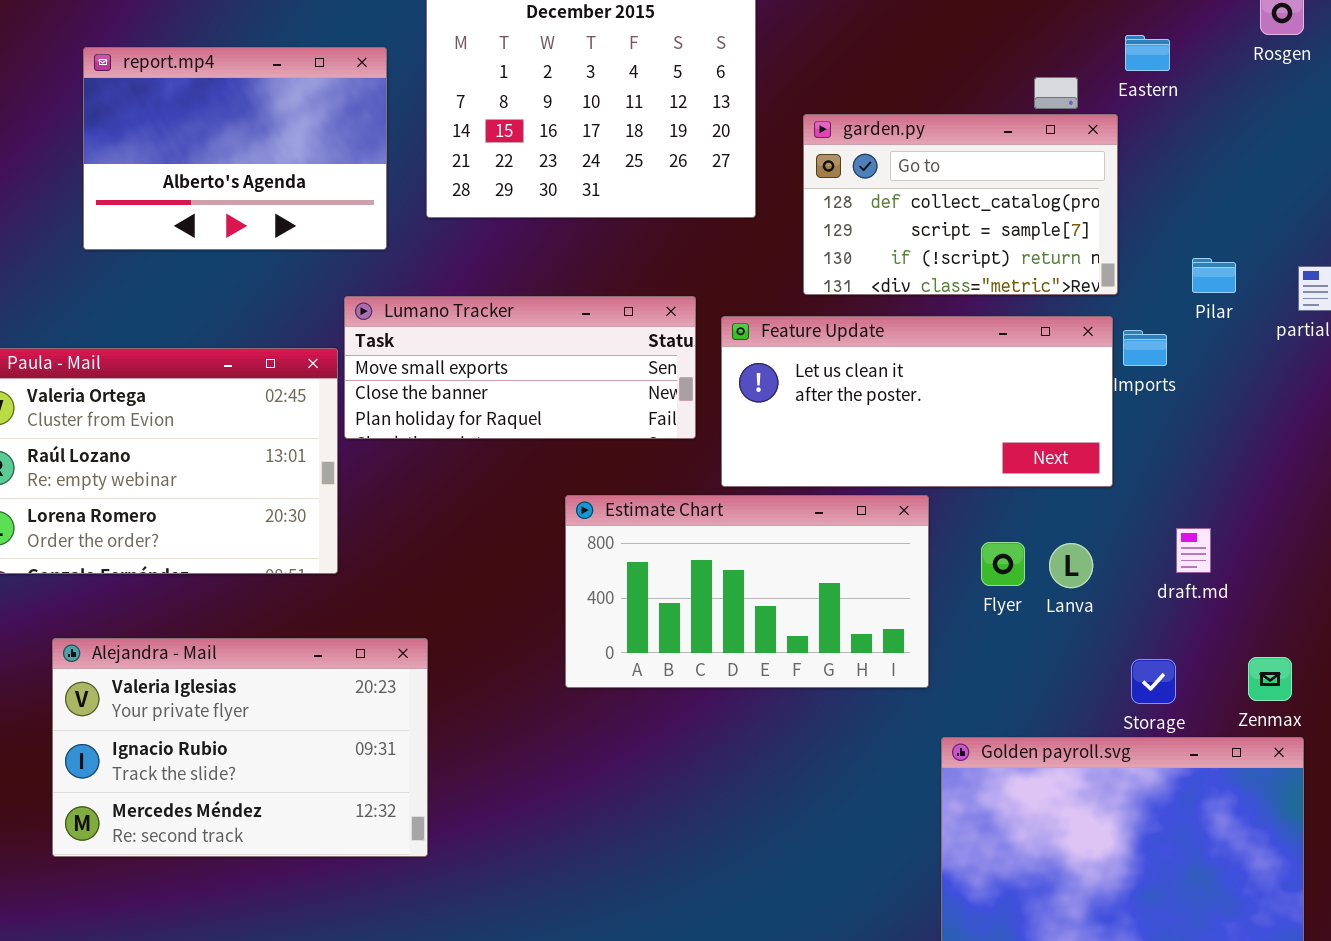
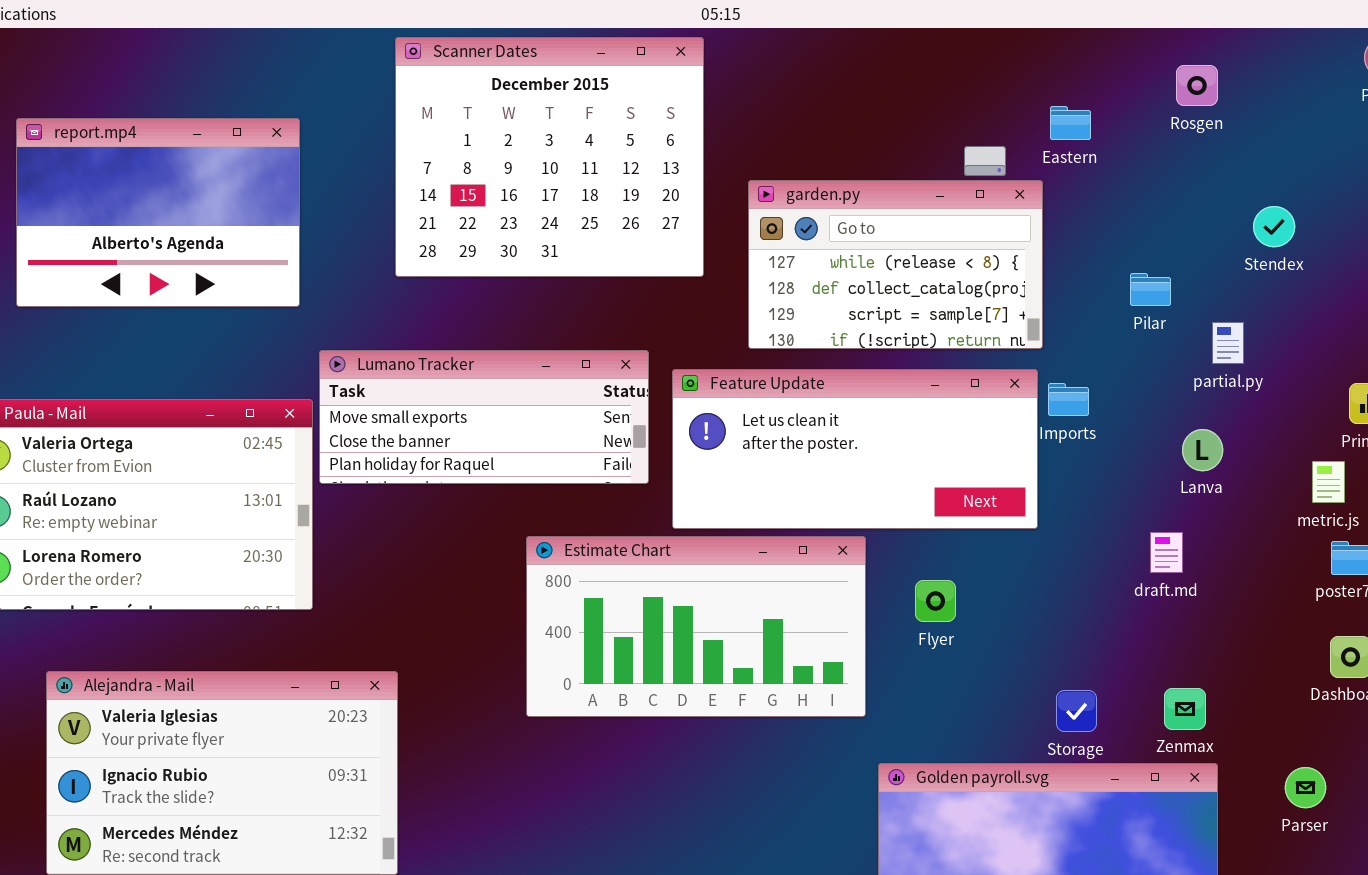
report.mp4: [83,47,387,250] -> [16,118,300,307], moved
garden.py: [803,114,1118,295] -> [748,180,1043,349], scrolled up 1 row
Pilar: [1192,258,1236,293] -> [1130,273,1171,306], moved
draft.md: [1176,528,1211,573] -> [1150,532,1183,573], moved
Lanva: [1049,543,1093,588] -> [1182,429,1223,471], moved

